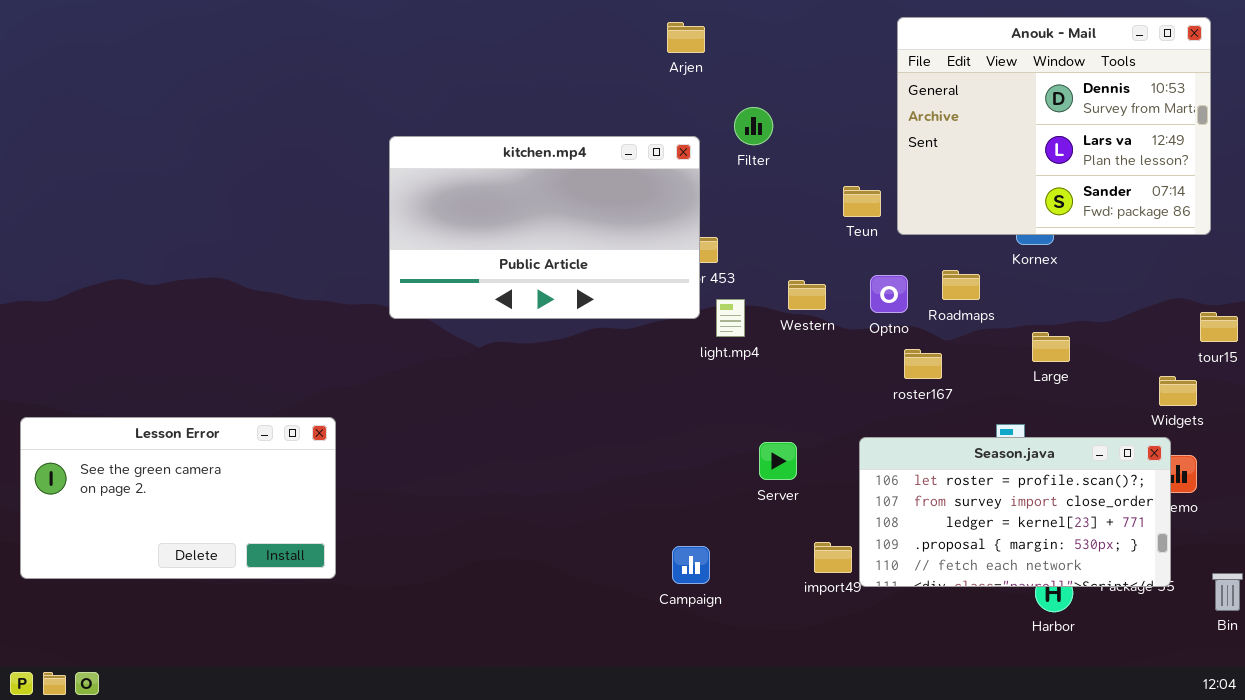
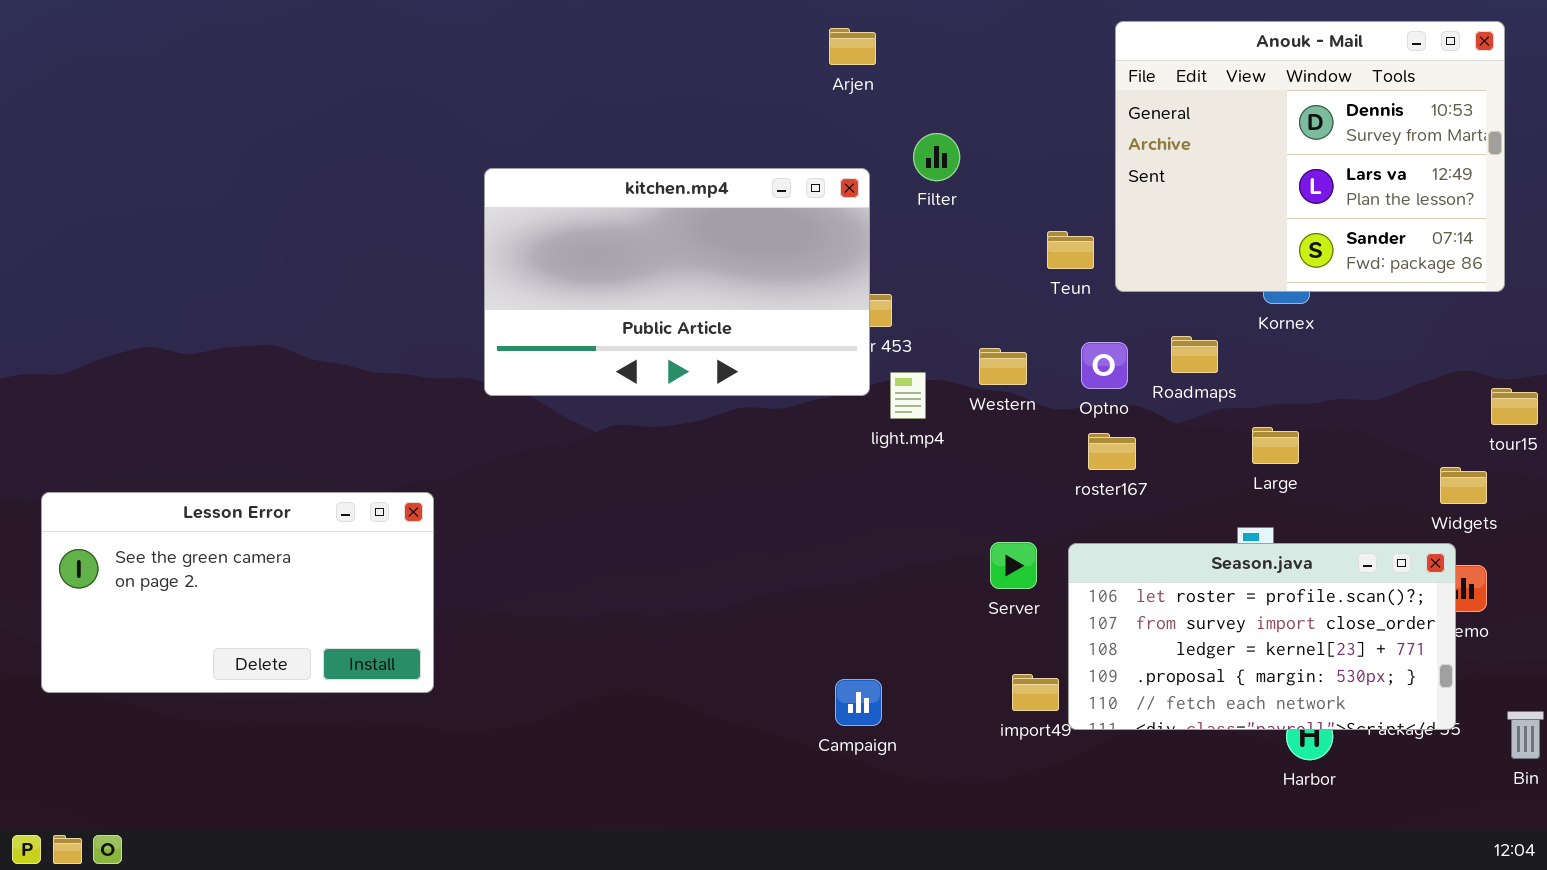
Large: [1032,332,1070,362] -> [1252,427,1299,464], moved
roster167: [904,349,942,379] -> [1088,433,1136,470], moved
Lesson Error: [20,417,336,579] -> [41,492,434,693], moved
Server: [759,442,797,480] -> [990,542,1037,589], moved

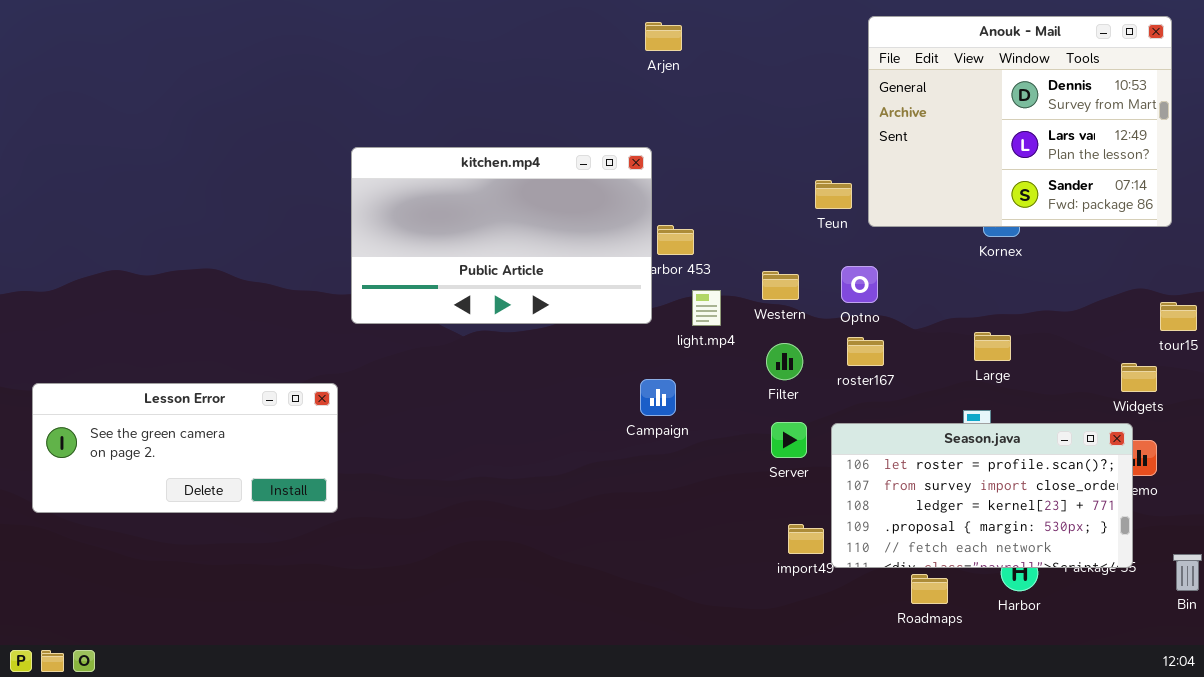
Filter: [913,133,960,181] -> [766,343,803,380], moved
kitchen.mp4: [484,168,870,396] -> [351,147,652,324], moved
Roadmaps: [1171,336,1218,373] -> [911,574,948,604], moved
Lesson Error: [41,492,434,693] -> [32,383,338,513], resized
Campaign: [835,679,882,726] -> [640,379,676,416], moved

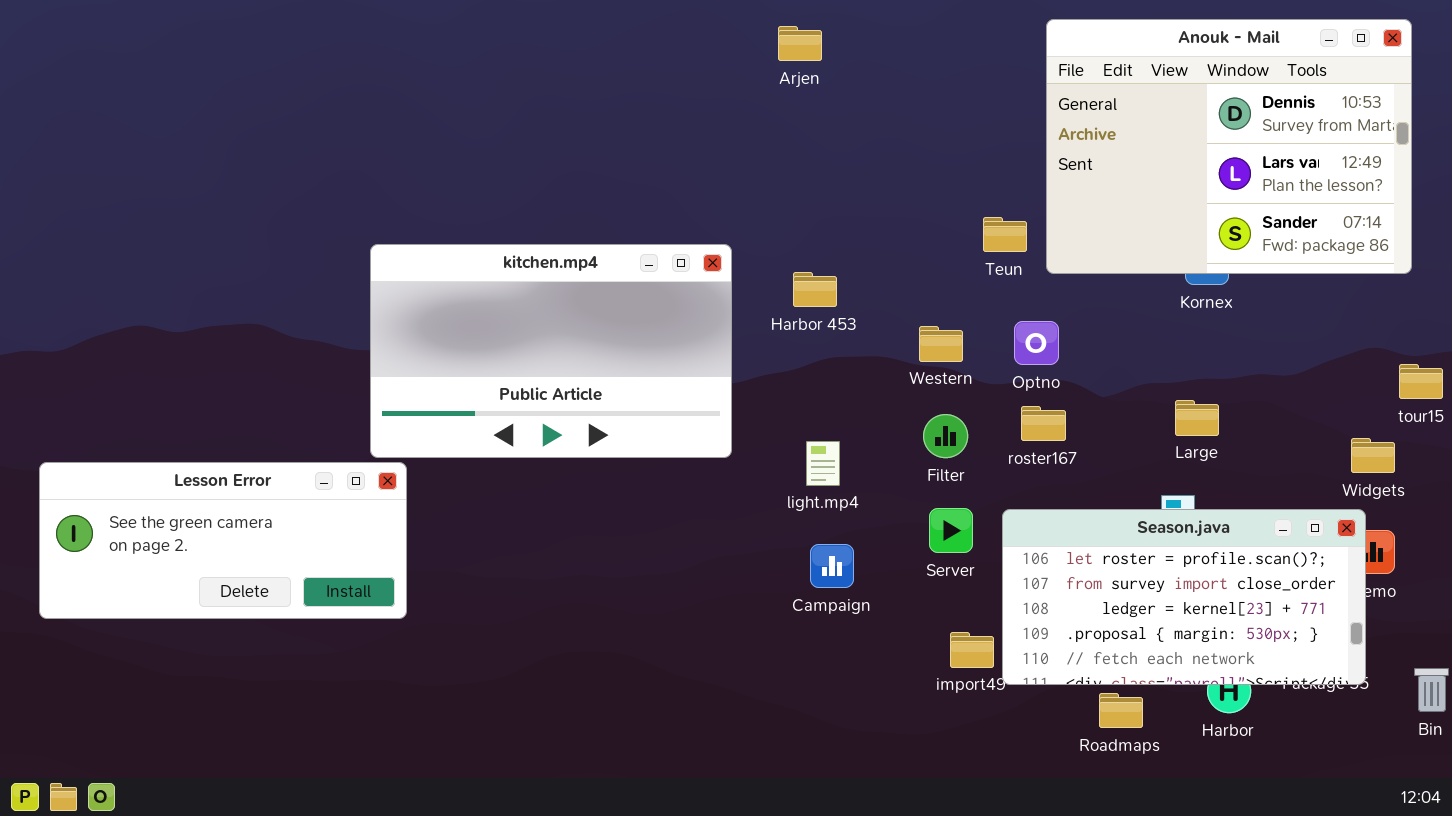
kitchen.mp4: [351,147,652,324] -> [370,244,732,458], moved
light.mp4: [692,290,721,326] -> [806,441,840,486], moved
Campaign: [640,379,676,416] -> [810,544,854,588], moved

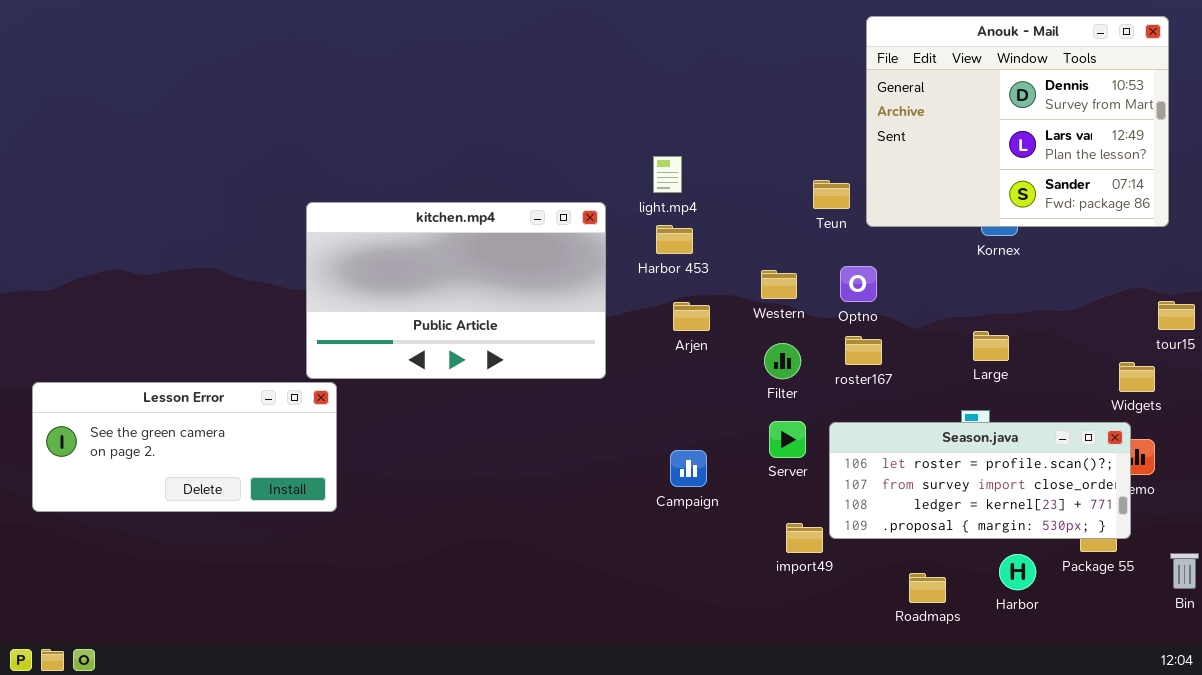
Arjen: [778,26,822,61] -> [673,302,710,331], moved
light.mp4: [806,441,840,486] -> [653,156,682,193], moved
Season.java: [1002,509,1366,685] -> [829,422,1131,539], resized

